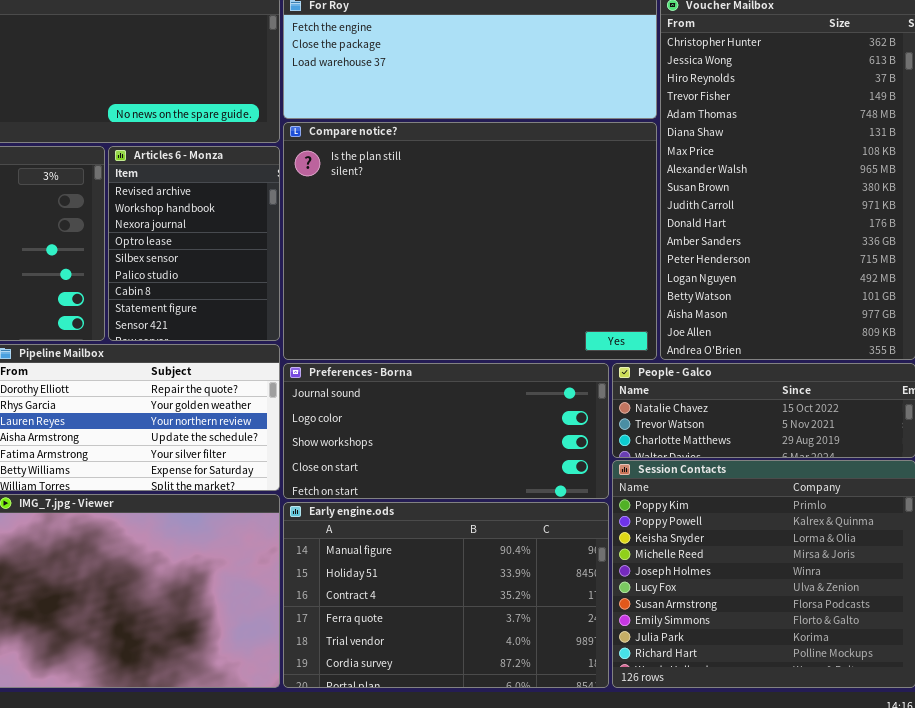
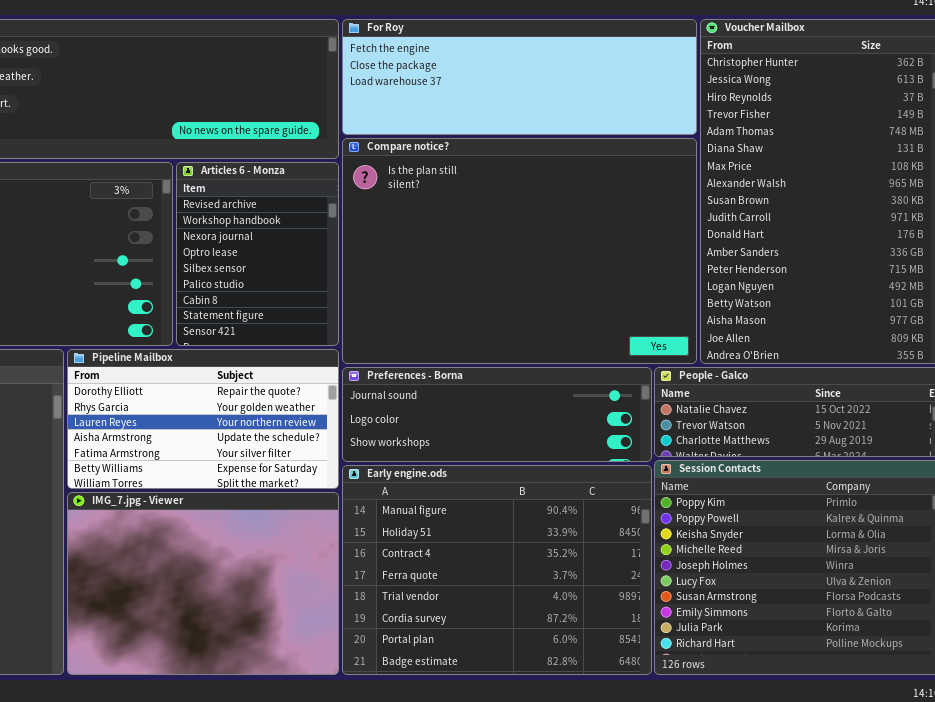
Preferences - Borna: [283,363,609,499] -> [342,367,652,462], resized
Early engine.ods: [283,502,609,688] -> [342,465,652,675], resized

